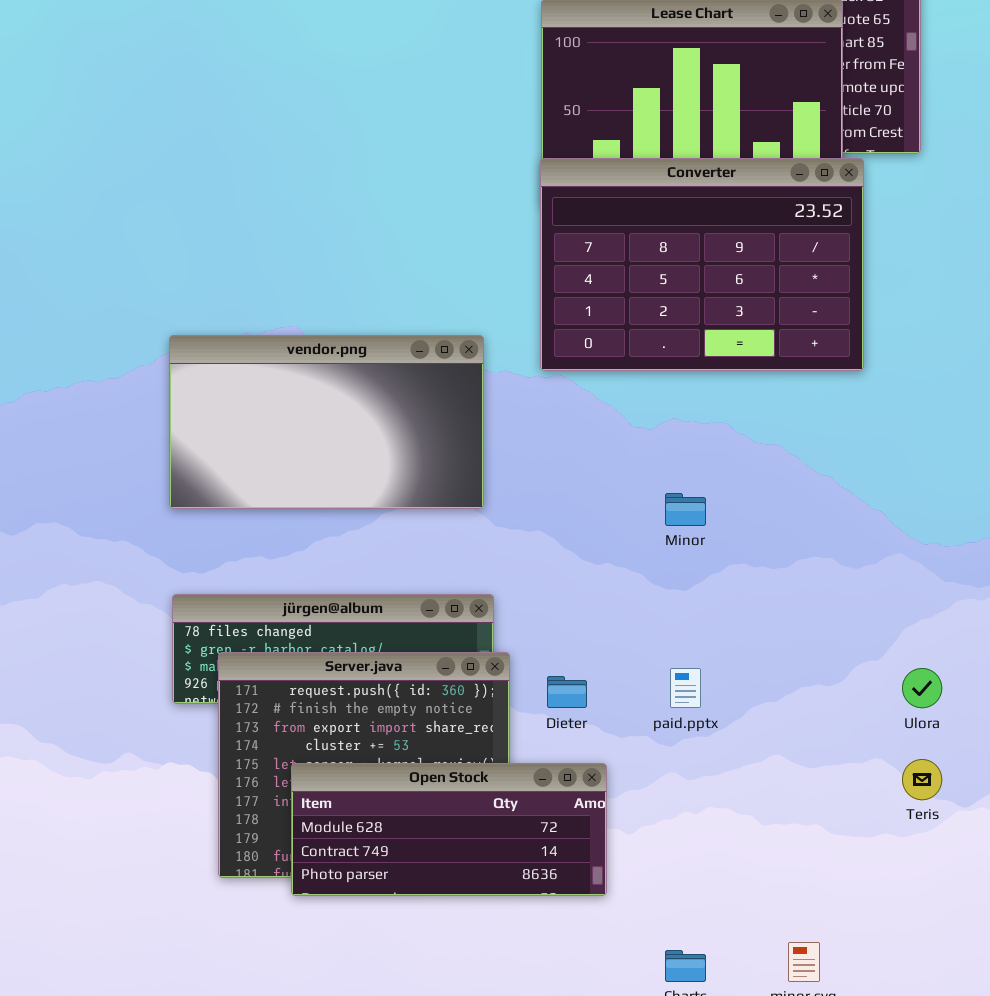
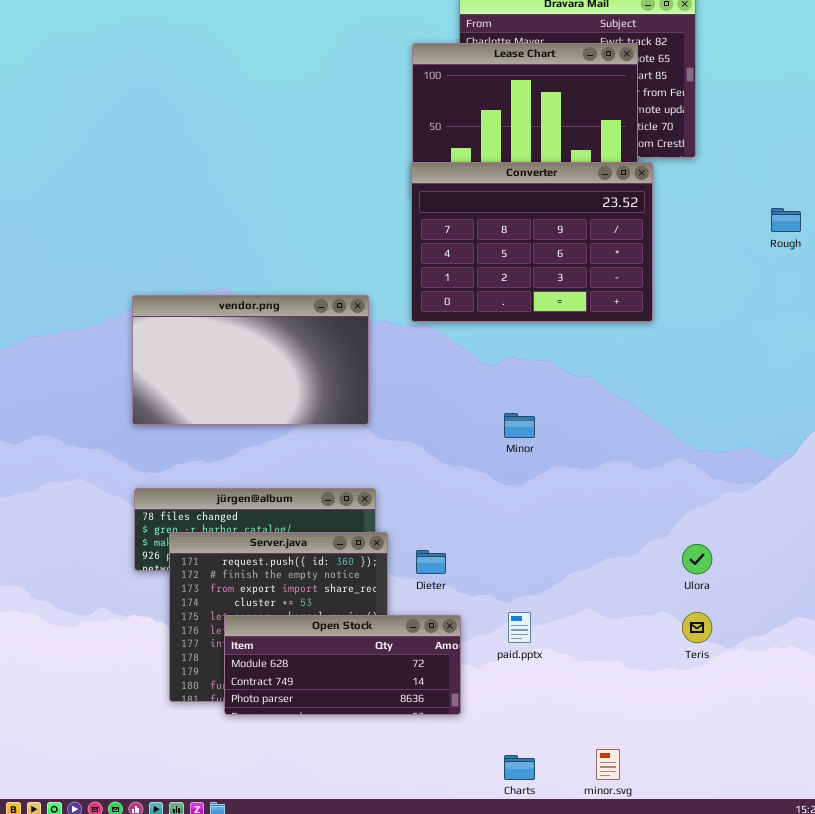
paid.pptx: [670,668,701,708] -> [508,612,531,643], moved

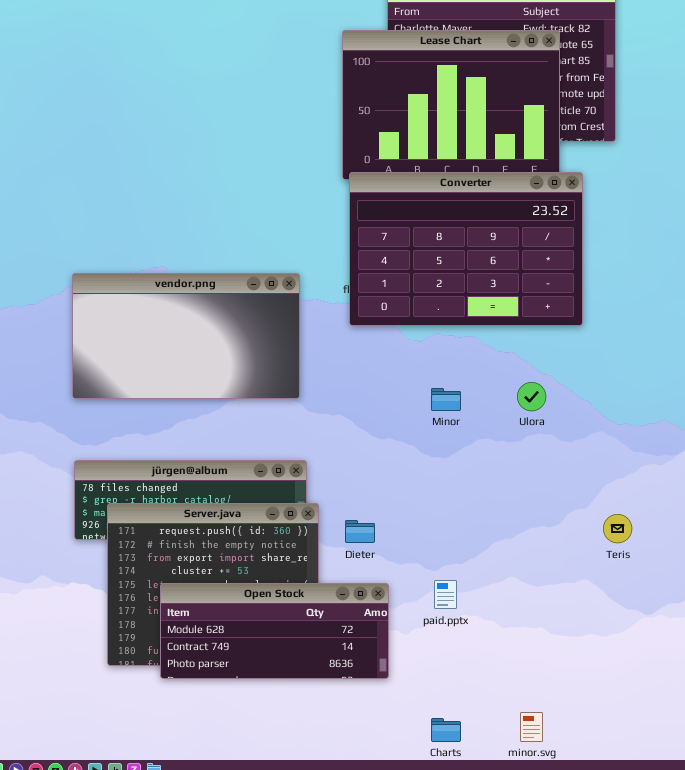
Converter: [411,162,653,322] -> [349,172,583,326], moved
Ulora: [682,544,712,574] -> [517,382,546,411], moved
Teris: [682,612,712,643] -> [603,514,632,543], moved

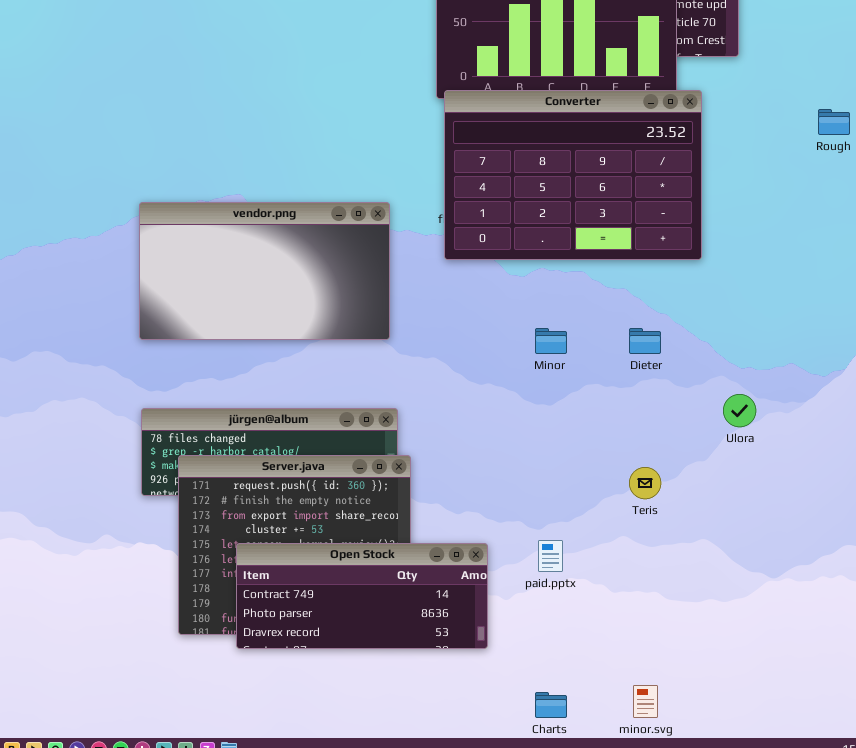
Ulora: [517,382,546,411] -> [723,394,756,427], moved
Teris: [603,514,632,543] -> [629,467,661,499], moved
Dieter: [345,520,375,543] -> [629,328,661,354], moved
Open Stock: [160,583,389,679] -> [236,543,488,649], scrolled down 1 row

